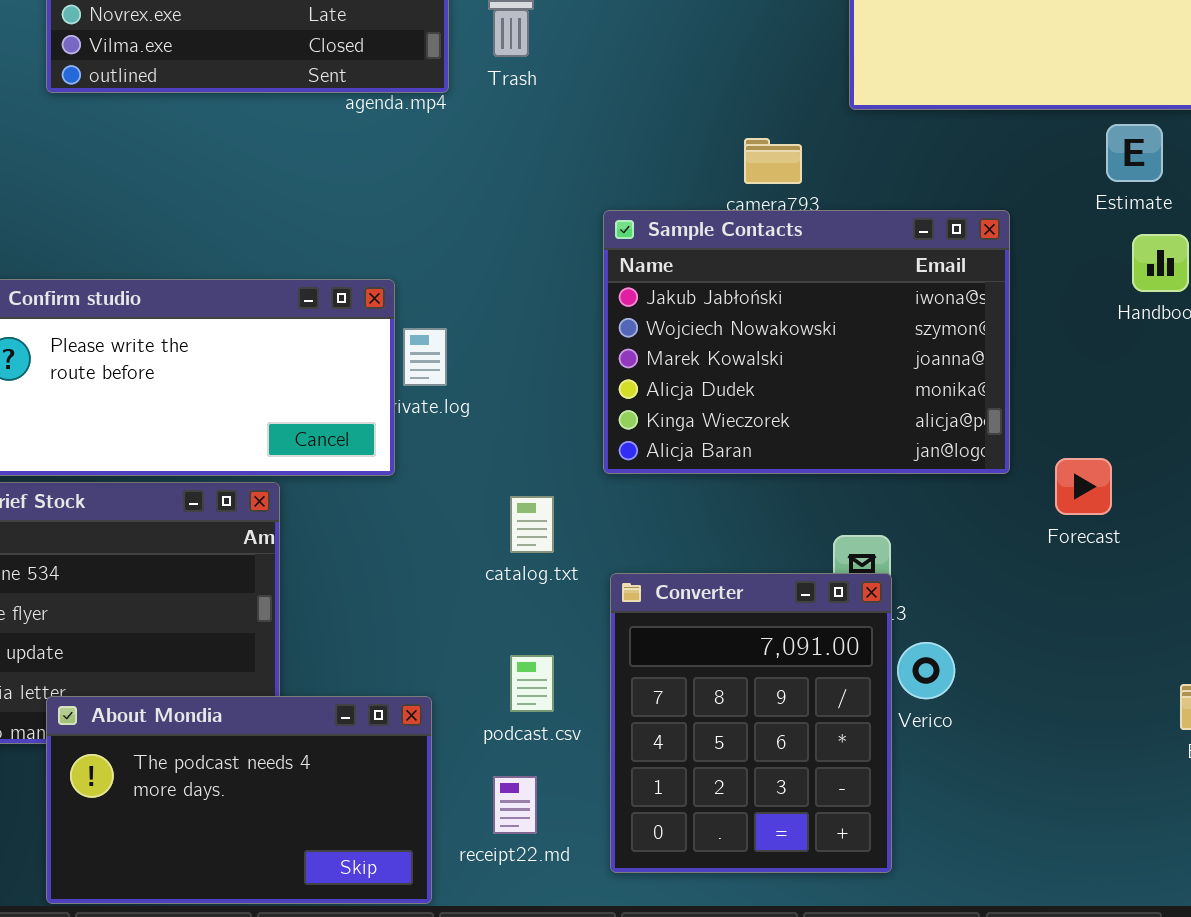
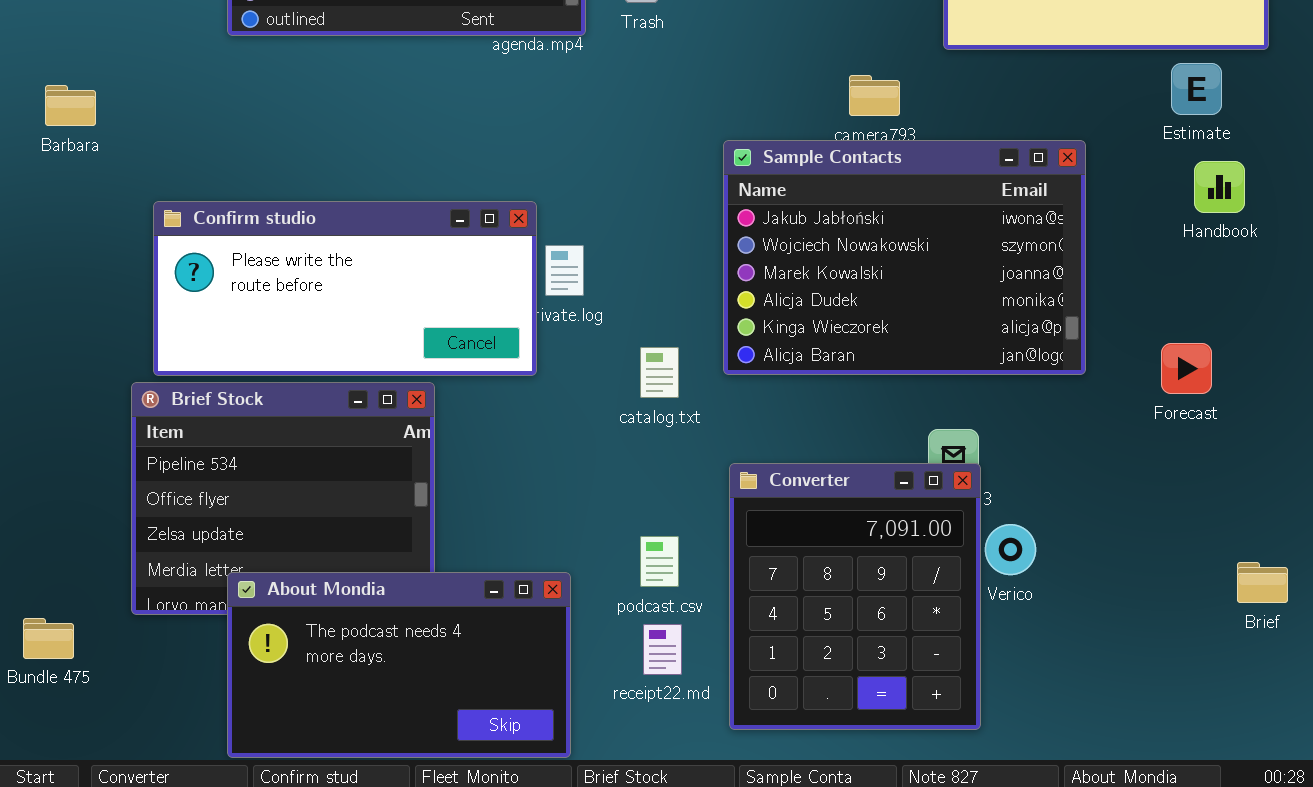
Forecast: [1055,458,1112,515] -> [1161,343,1212,394], moved
catalog.txt: [510,496,554,553] -> [640,347,679,398], moved
receipt22.md: [493,776,537,834] -> [643,624,682,675], moved

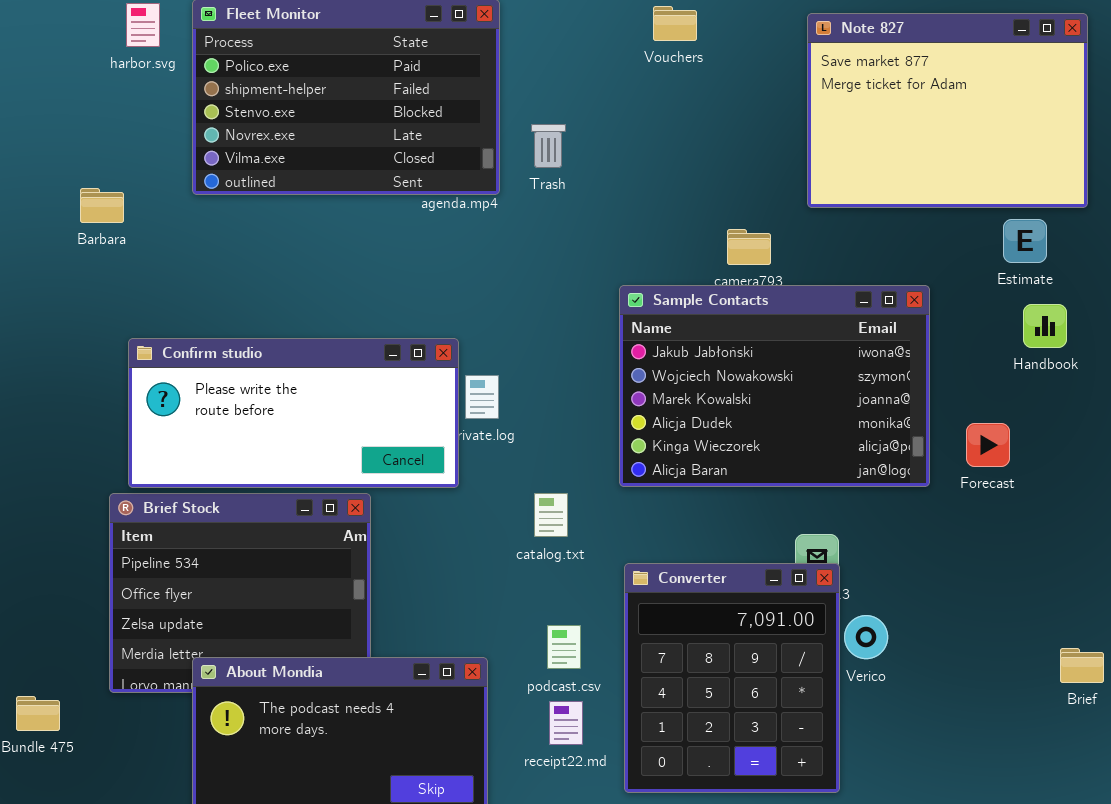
Barbara: [45,85,96,126] -> [80,188,124,223], moved
Forecast: [1161,343,1212,394] -> [966,423,1010,467], moved
catalog.txt: [640,347,679,398] -> [534,493,568,537], moved

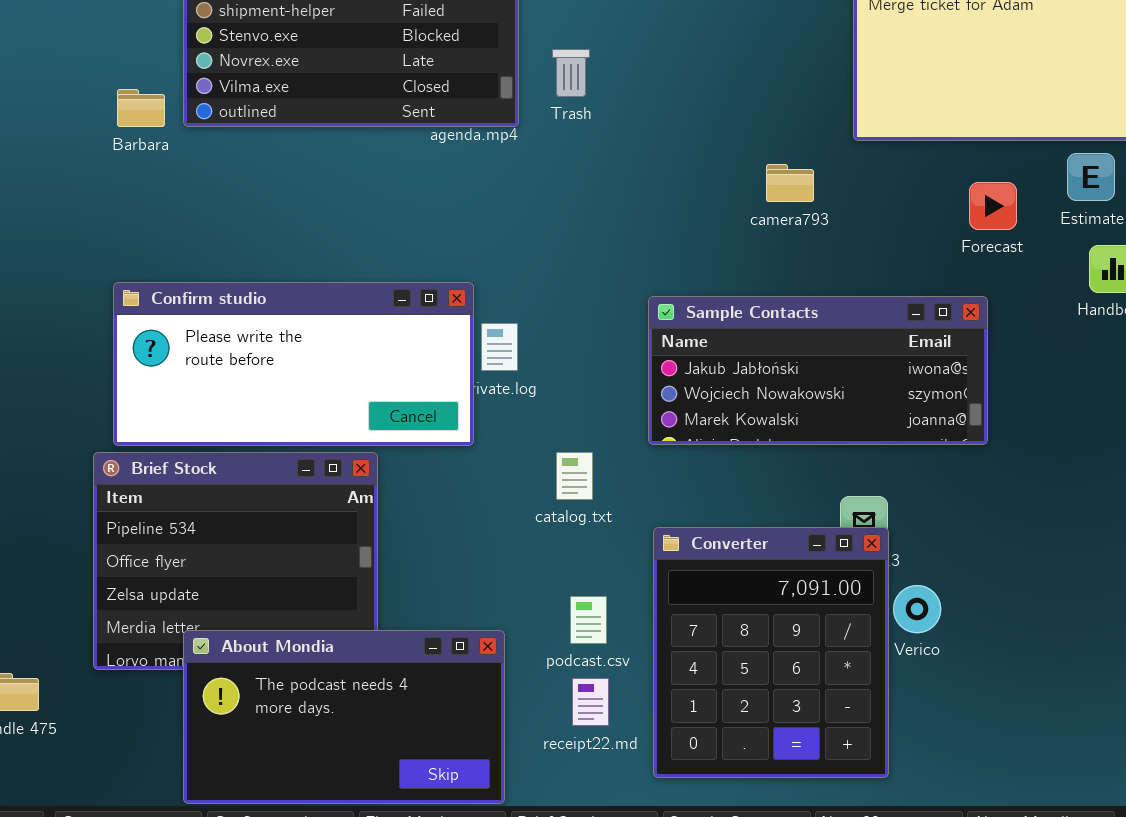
Barbara: [80,188,124,223] -> [117,89,165,127], moved
Sample Contacts: [619,285,930,487] -> [648,296,988,445], resized
Forecast: [966,423,1010,467] -> [969,182,1017,230], moved

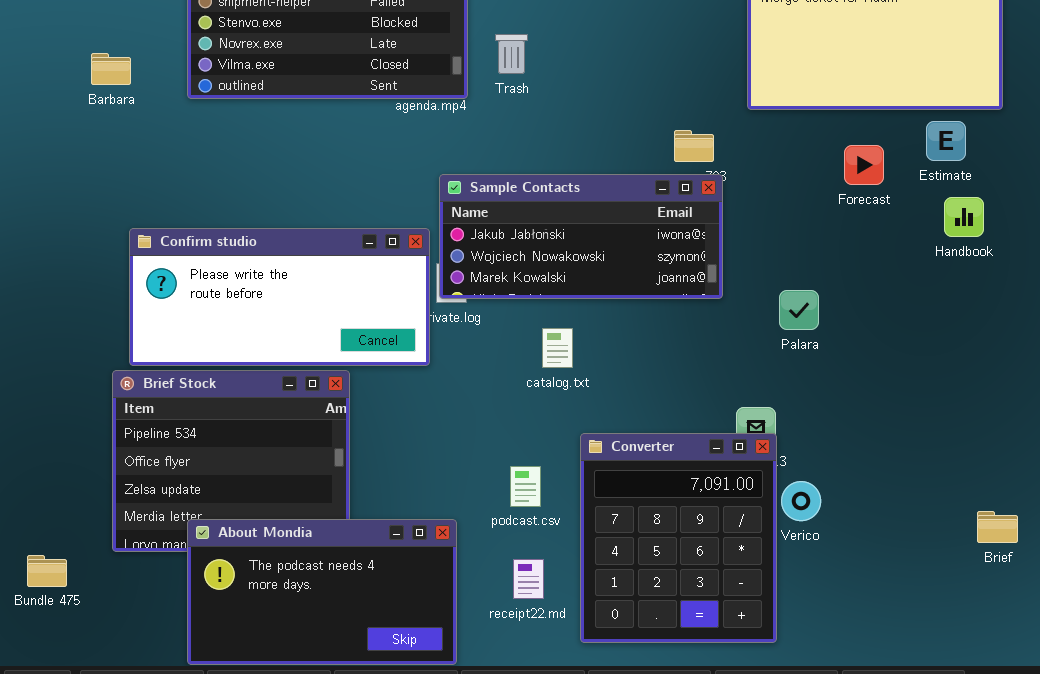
Barbara: [117,89,165,127] -> [91,53,131,85], moved
Sample Contacts: [648,296,988,445] -> [439,174,723,299], moved
catalog.txt: [556,452,593,500] -> [542,328,573,368], moved
podcast.csv: [570,596,607,644] -> [510,466,541,507], moved

